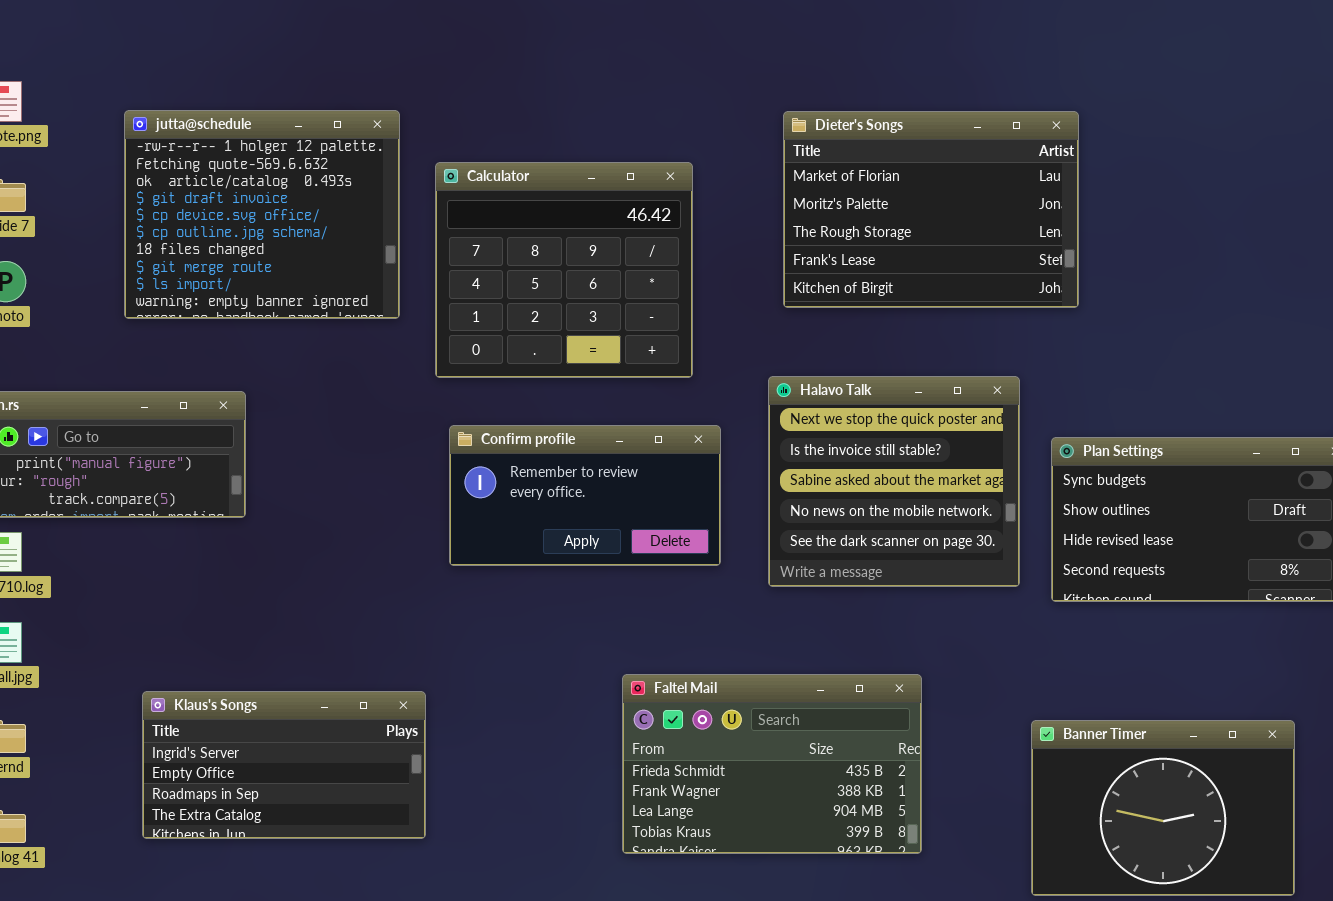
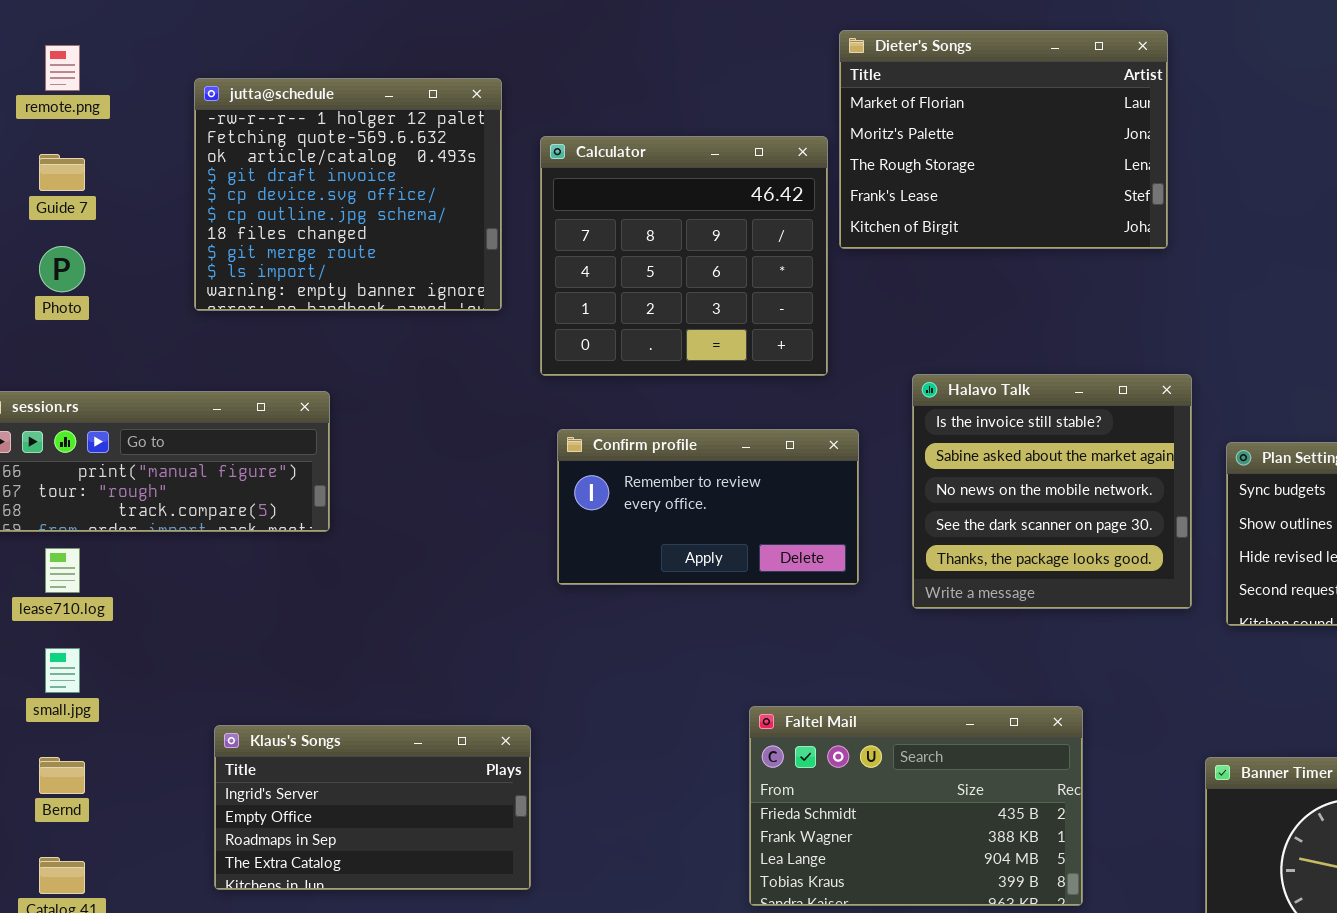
Dieter's Songs: [783,111,1079,308] -> [839,30,1168,249], moved
Halavo Talk: [768,376,1020,587] -> [912,374,1192,609], scrolled down 1 row

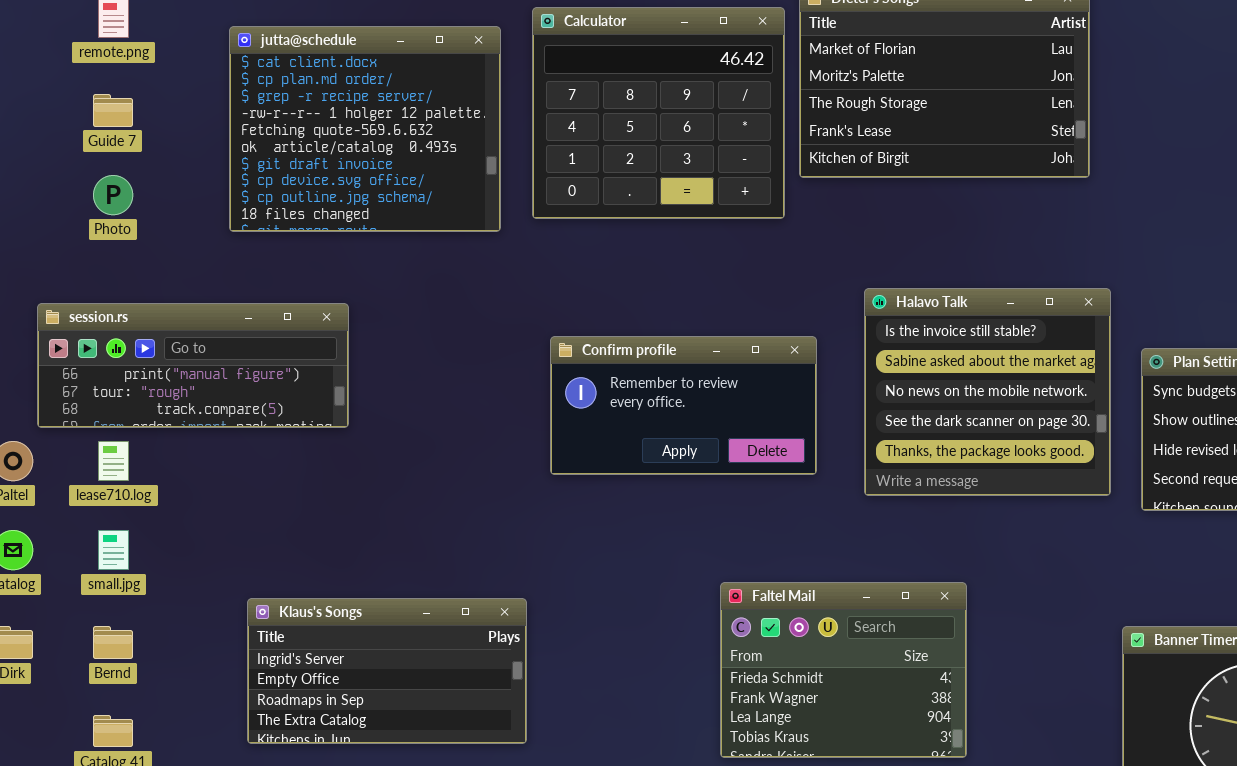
jutta@schedule: [194,78,502,311] -> [229,26,501,232], scrolled up 3 rows
Calculator: [540,136,828,376] -> [532,7,785,219], moved
Faltel Mail: [749,706,1083,906] -> [720,582,967,758], resized

